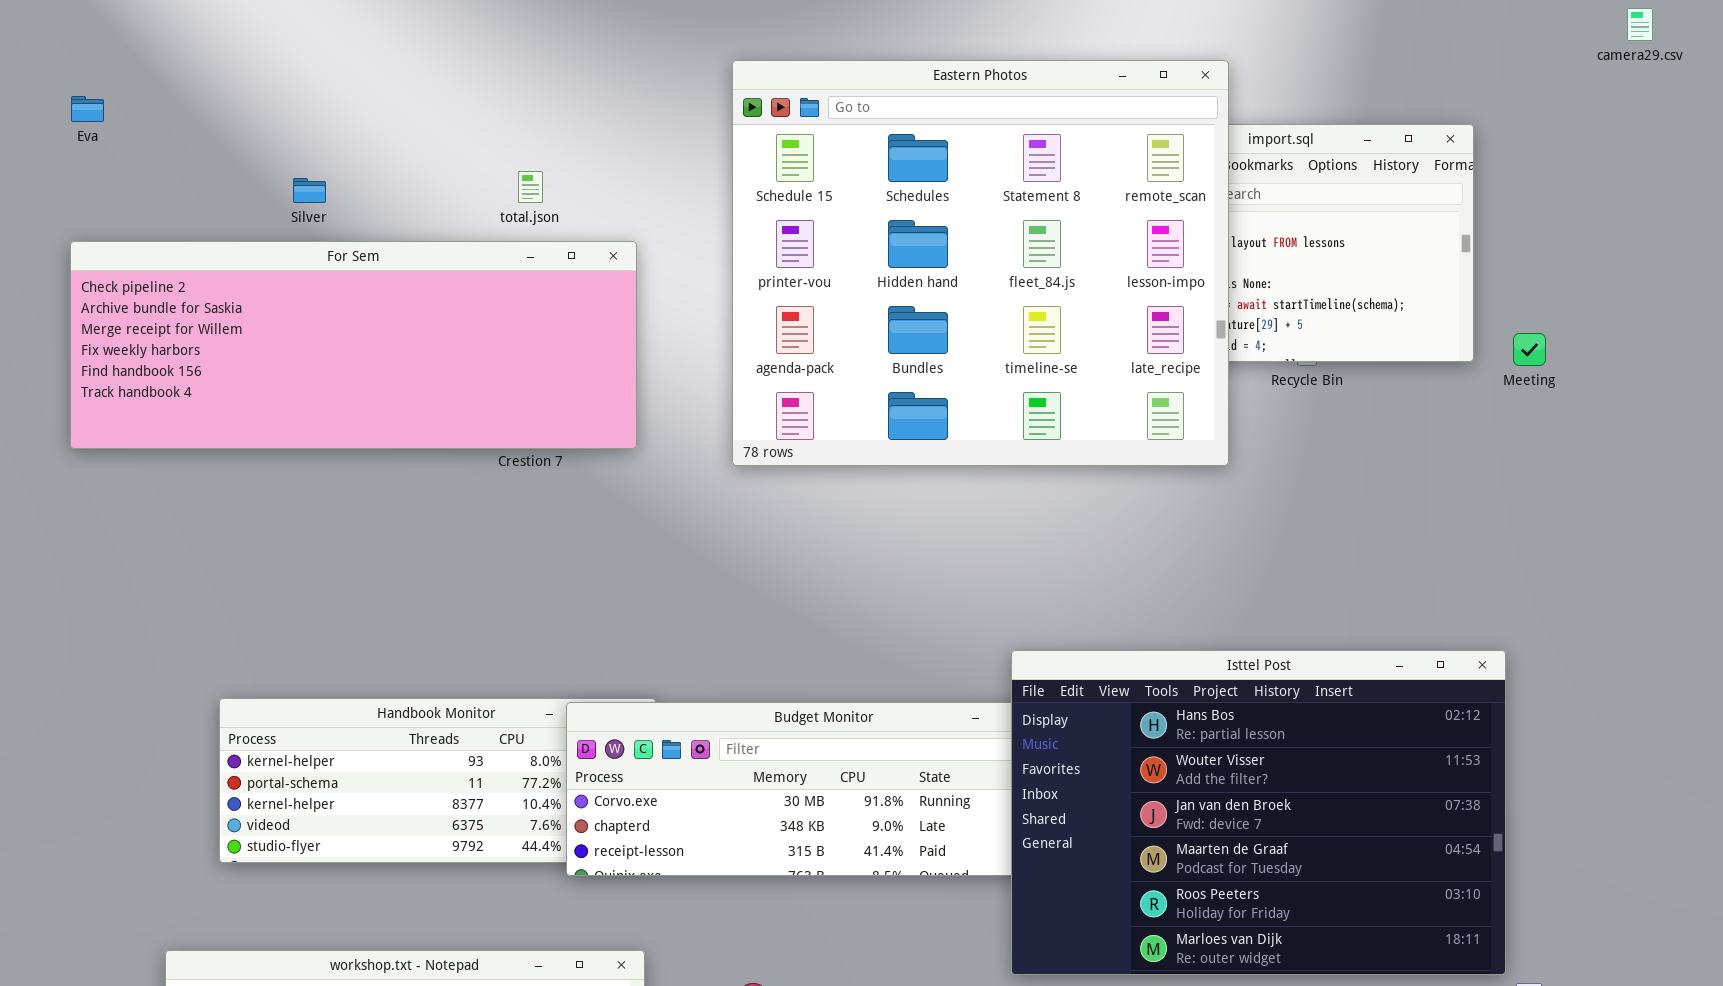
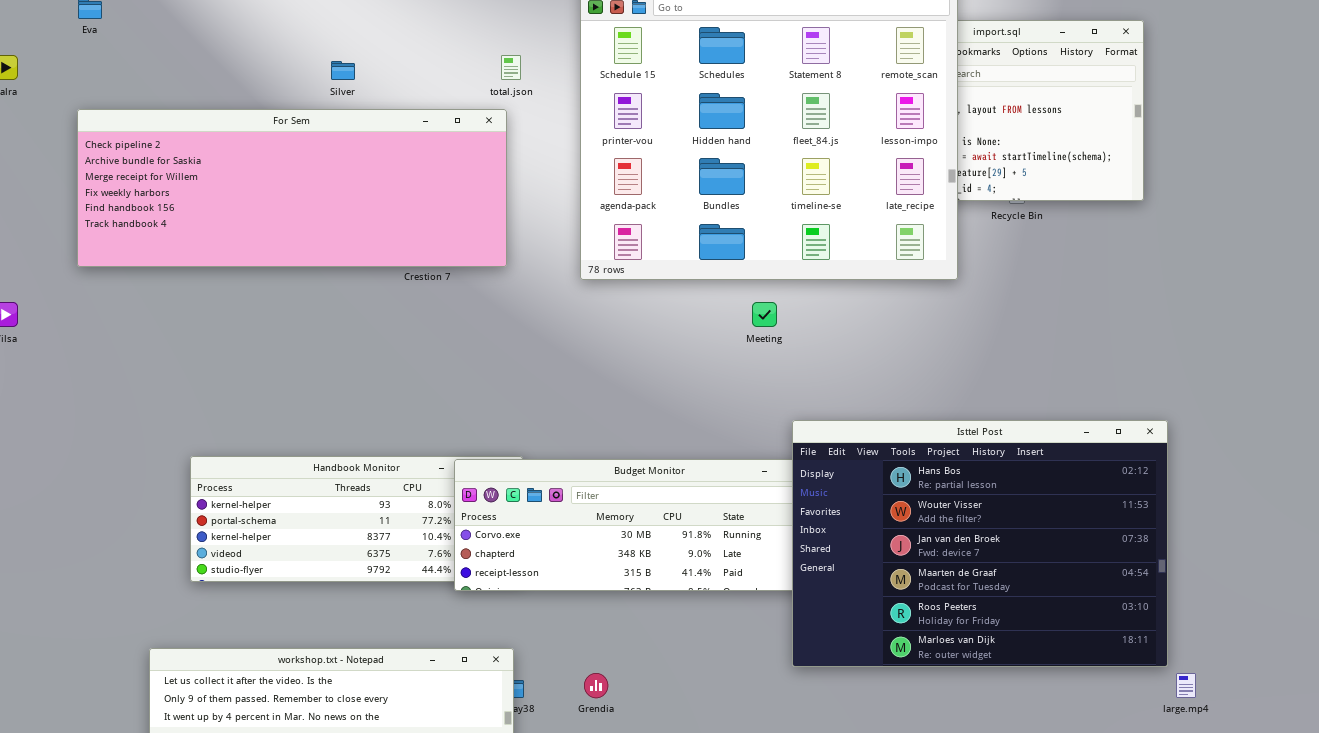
total.json: [518,171,543,203] -> [501,55,521,80], moved
Silver: [293,178,326,203] -> [331,61,355,80], moved
Meeting: [1513,333,1546,366] -> [752,302,777,327], moved

